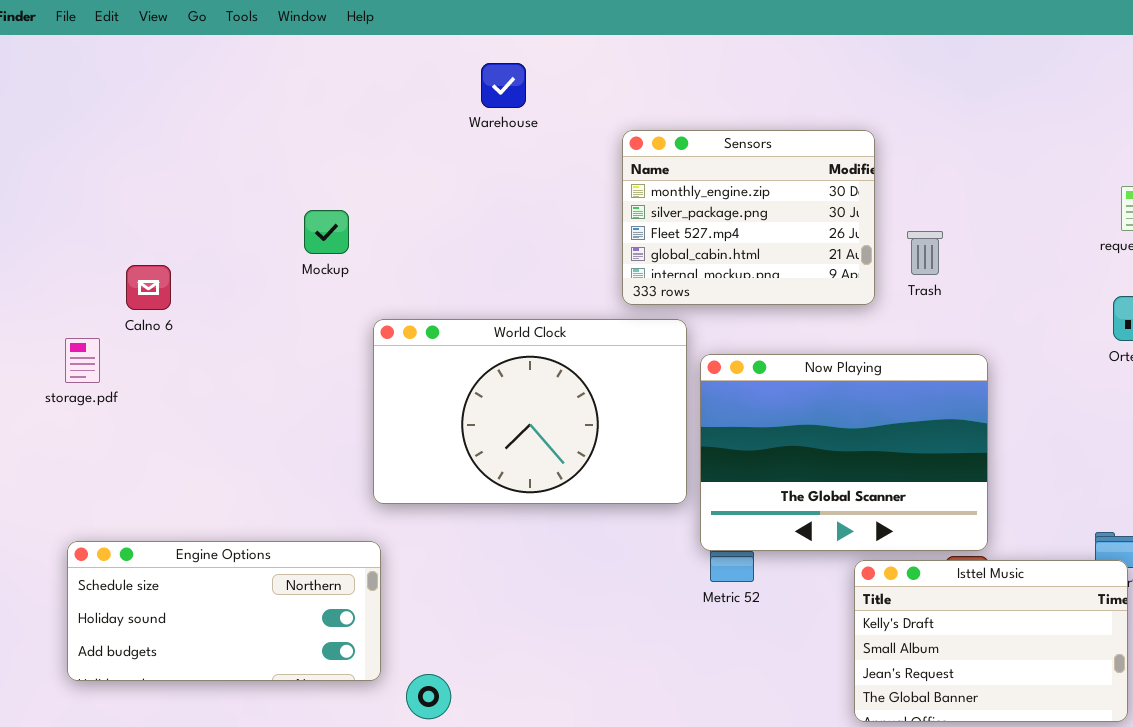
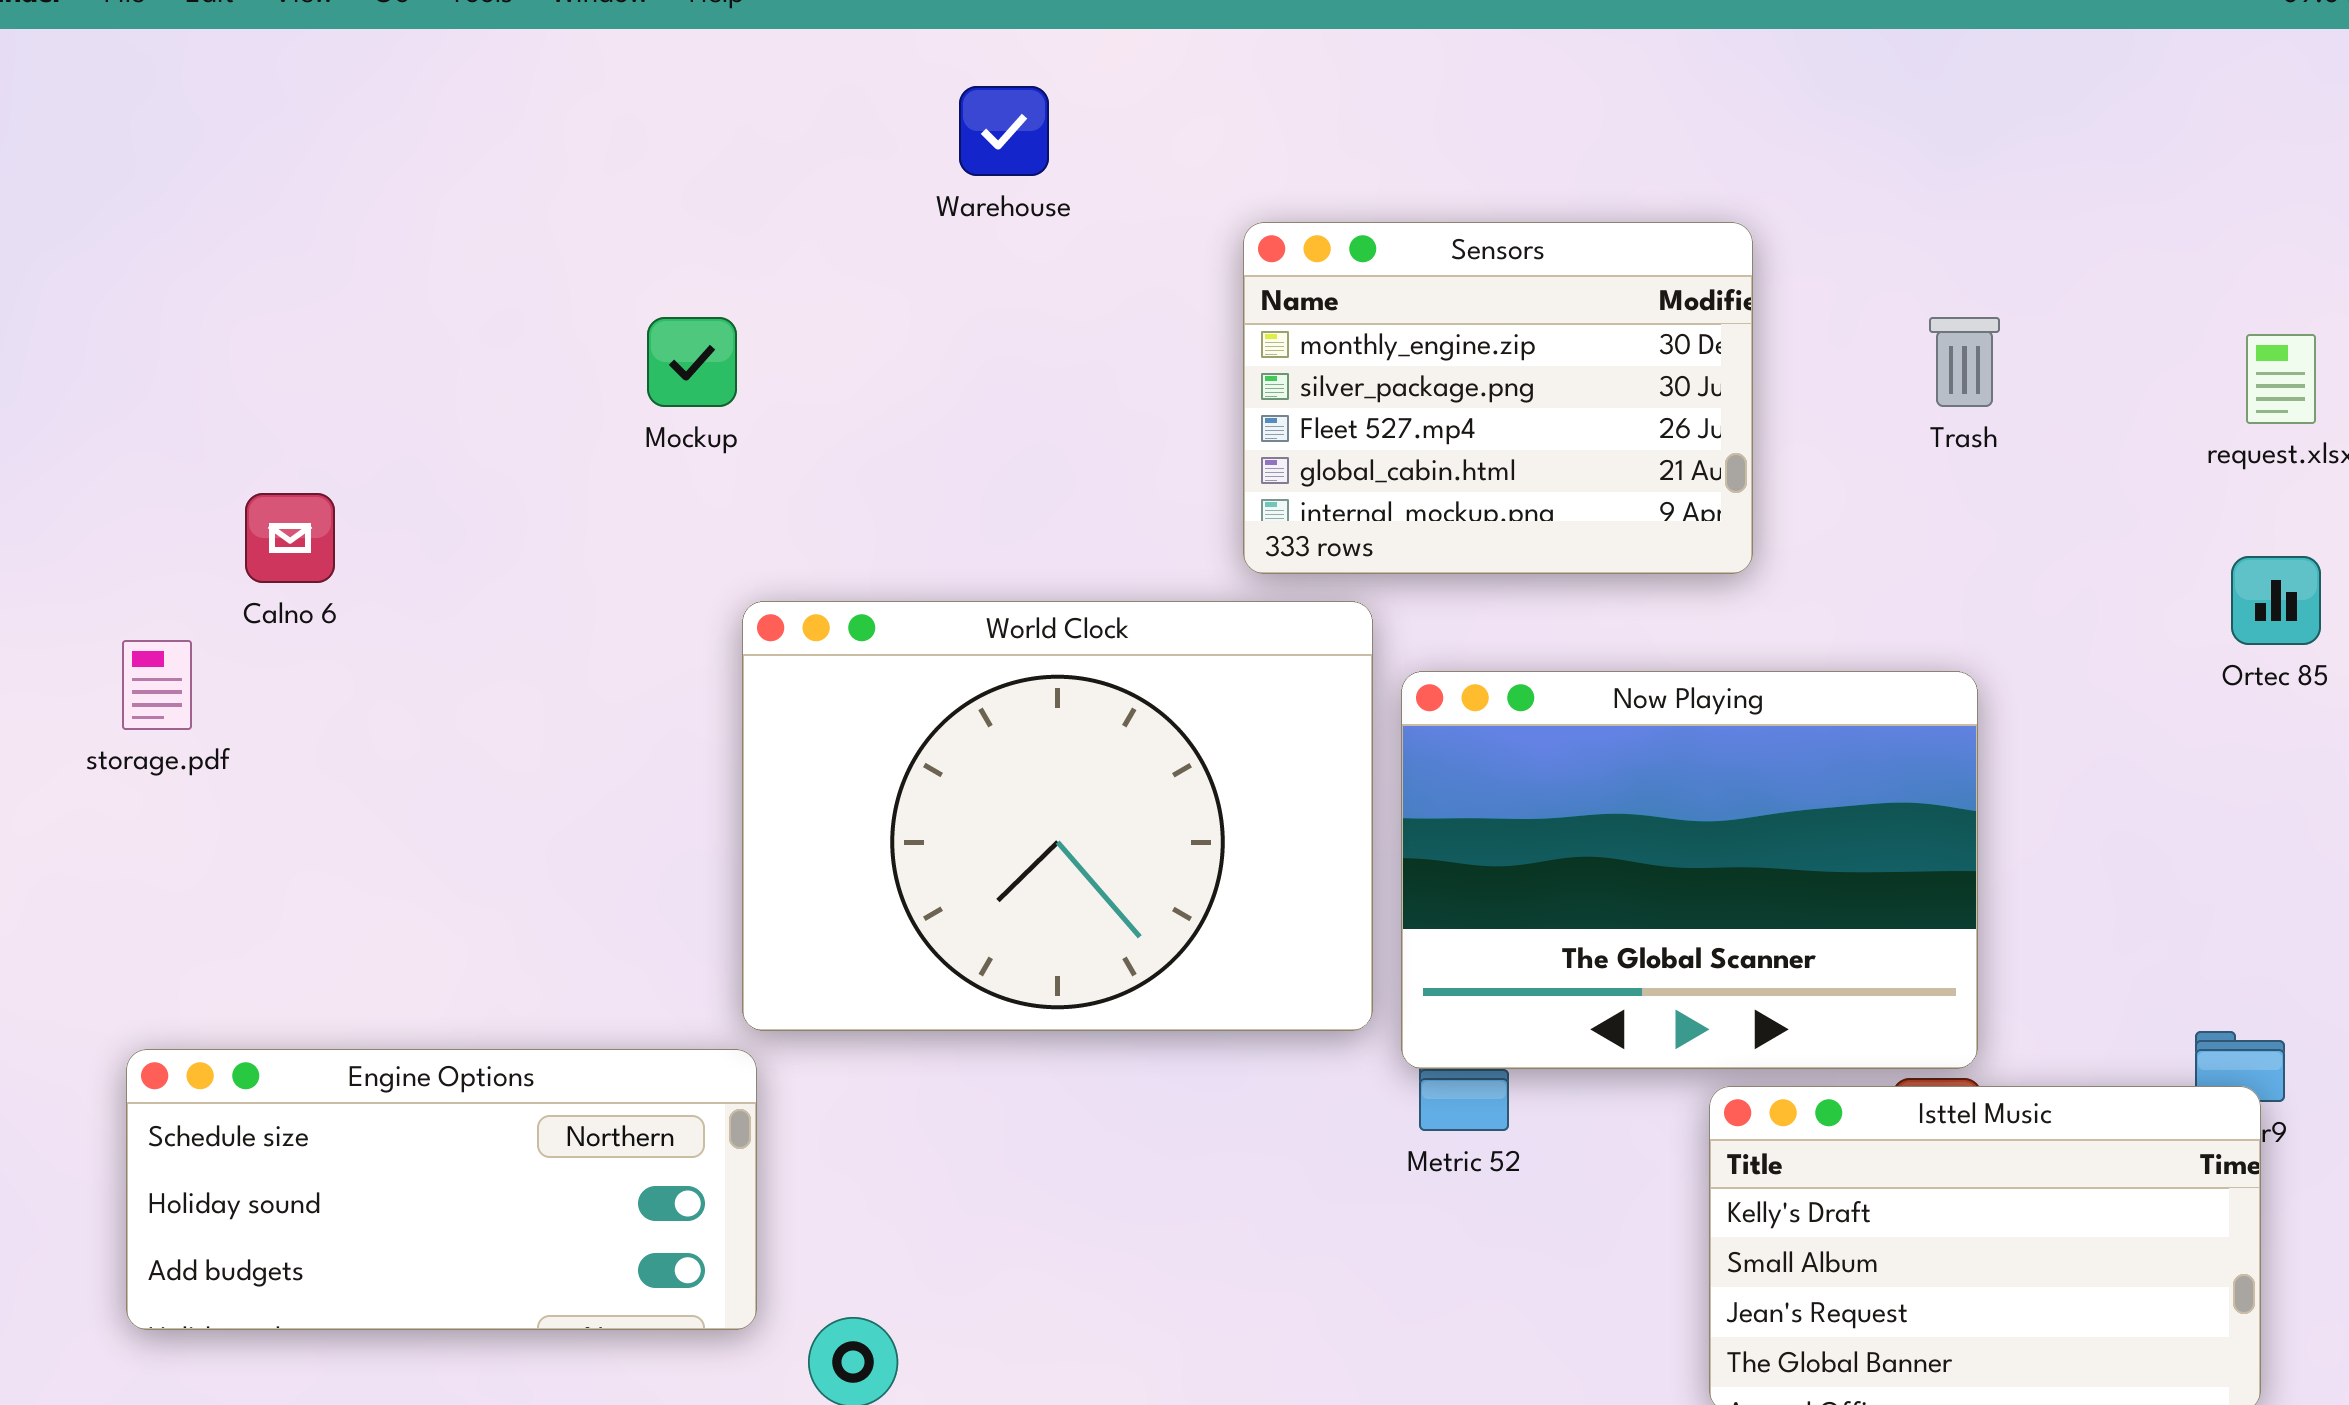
Mockup: [304,210,349,254] -> [647,317,737,407], moved
Trash: [907,231,943,275] -> [1929,317,2000,407], moved
World Clock: [373,319,687,504] -> [742,601,1373,1031], resized

